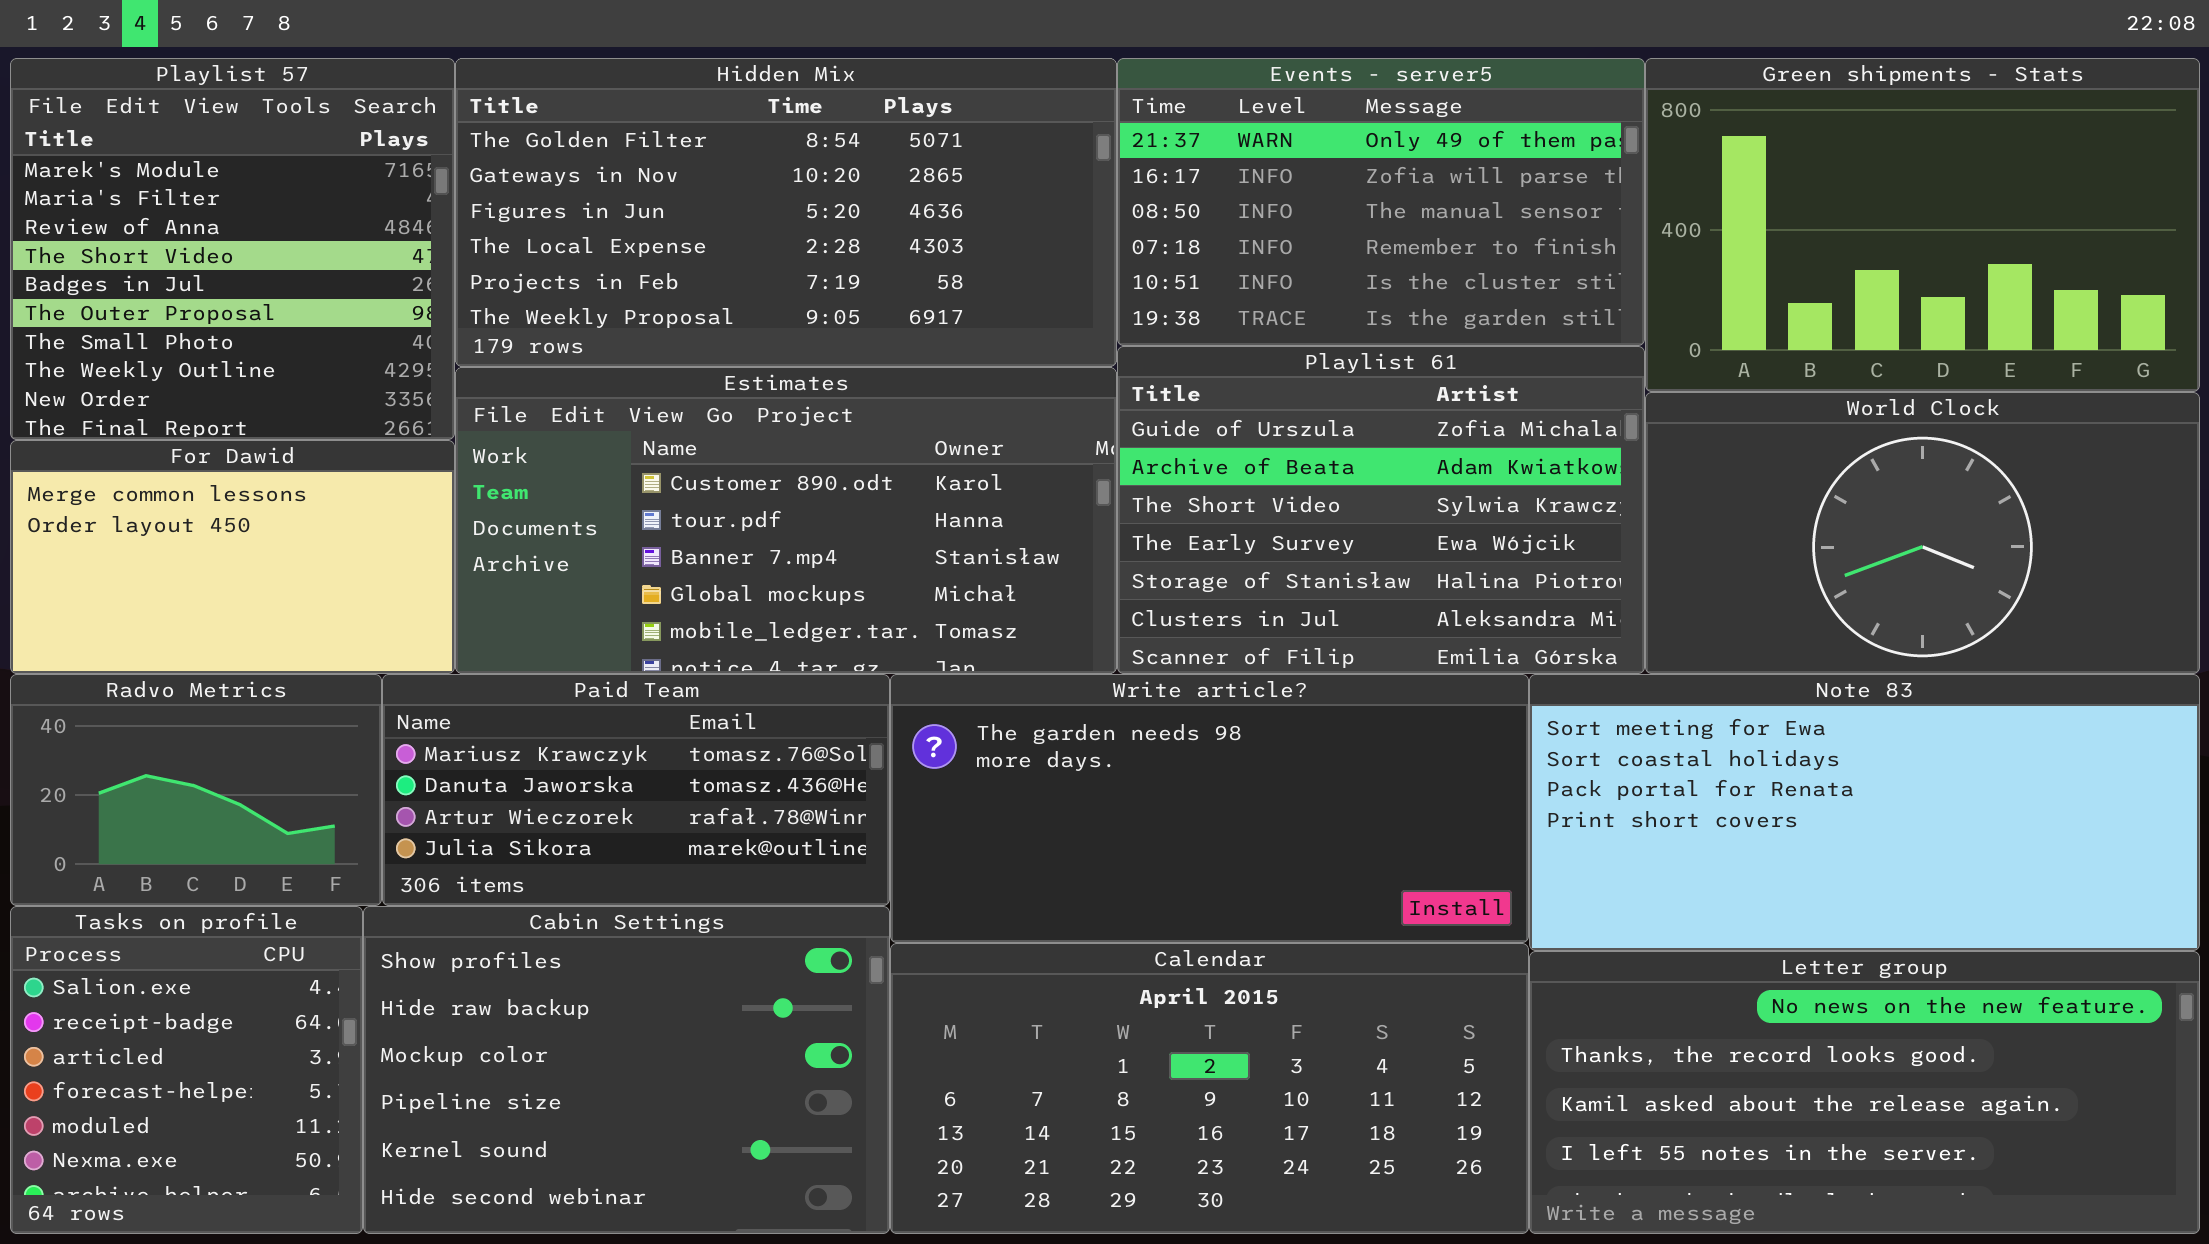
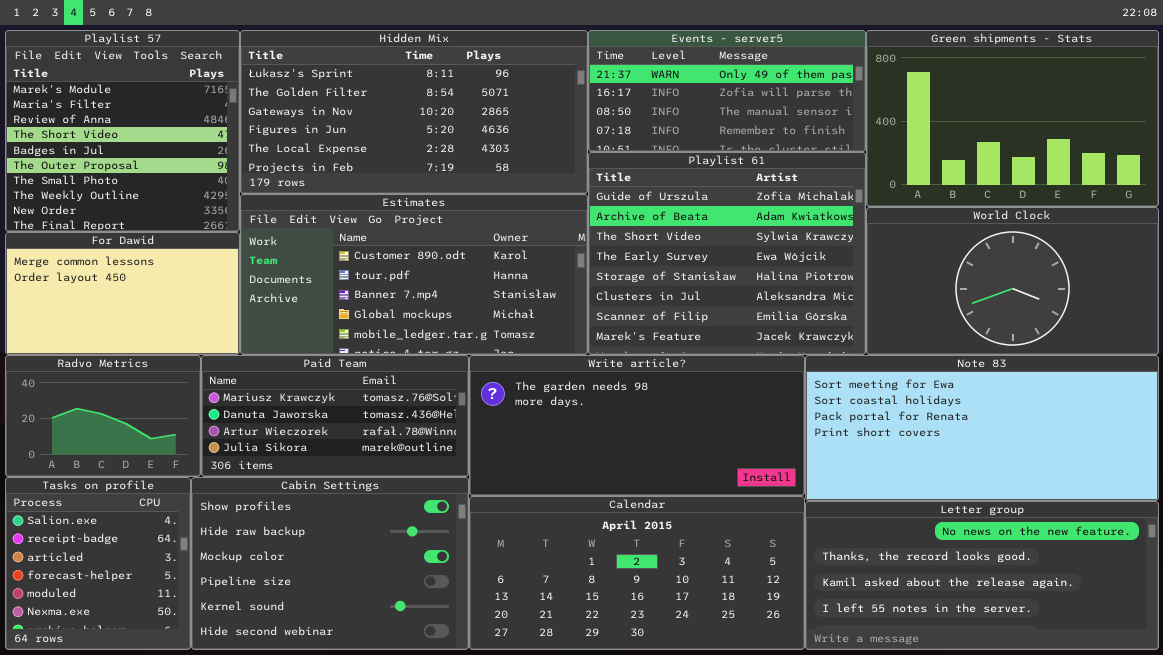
Hidden Mix: [455,58,1117,367] -> [240,30,588,194], scrolled up 1 row
Events - server5: [1117,58,1645,346] -> [588,30,866,152], resized
Playlist 61: [1117,346,1645,674] -> [588,152,866,355], resized

